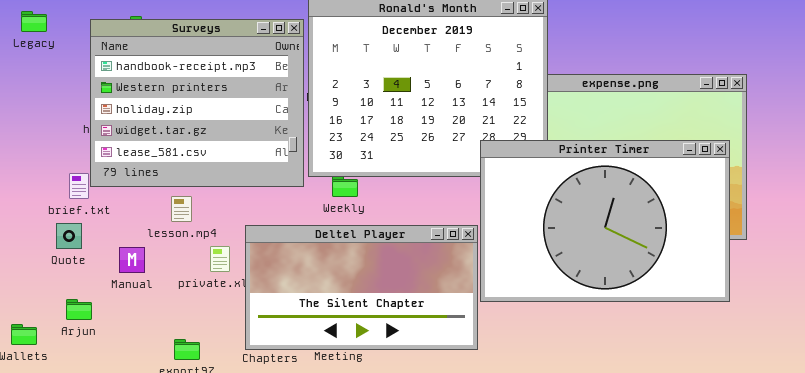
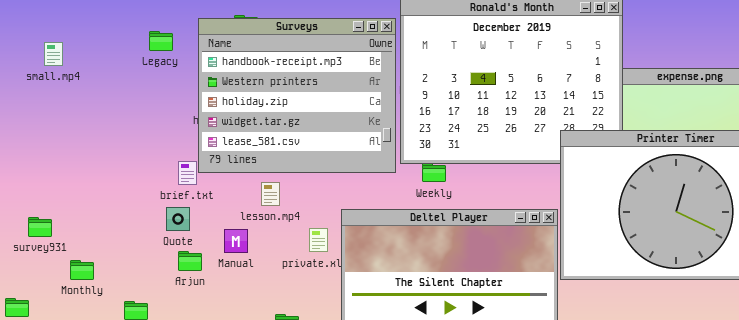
Legacy: [21,11,47,32] -> [149,31,173,51], moved
lesson.mp4: [171,196,192,222] -> [261,182,280,206], moved
Arjun: [66,299,92,320] -> [178,251,202,271], moved

